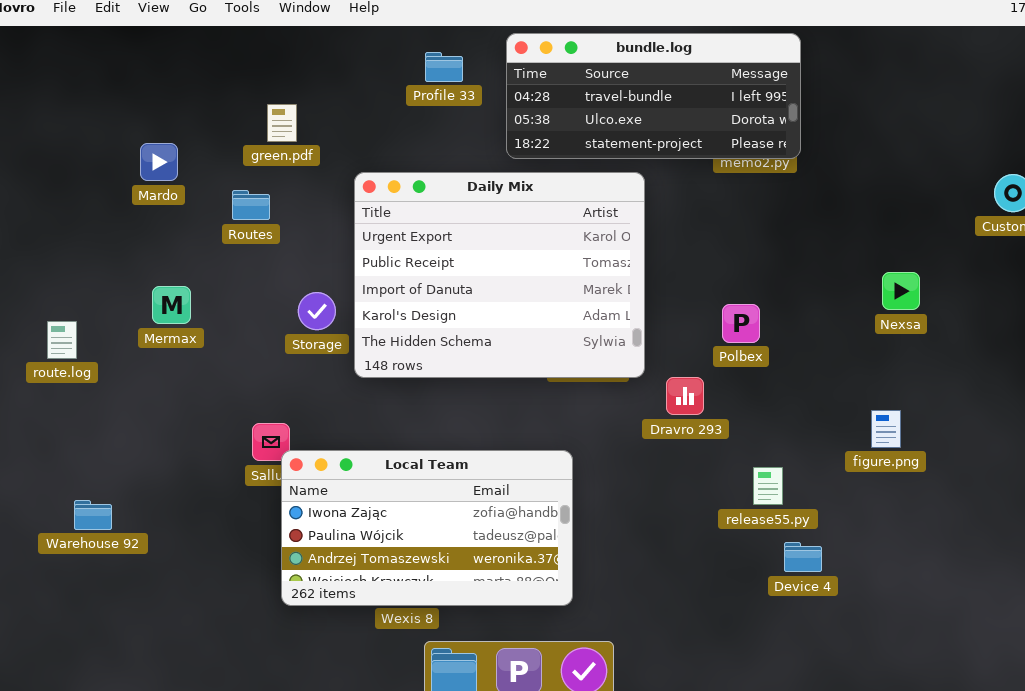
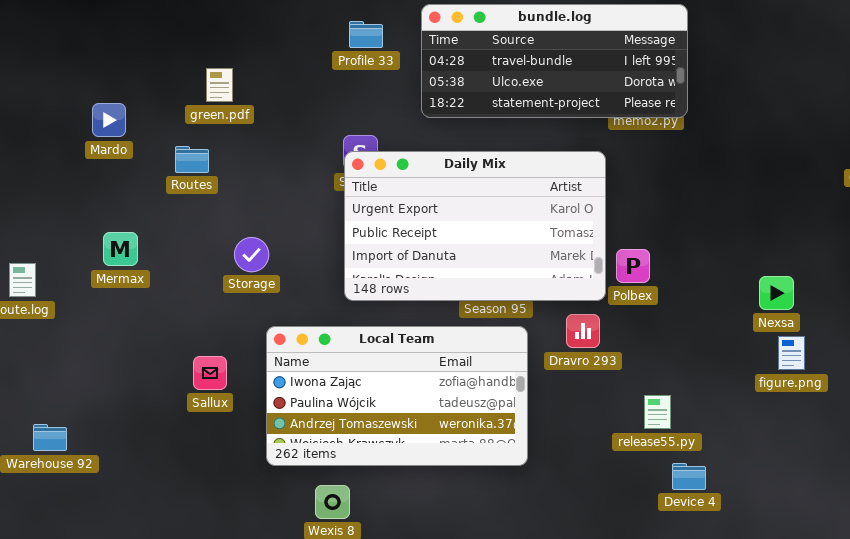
Daily Mix: [354,172,645,378] -> [344,151,606,301], moved, resized
Nexsa: [882,272,920,310] -> [759,276,794,310], moved
figure.png: [871,410,901,448] -> [778,336,805,370], moved
Local Team: [281,450,573,606] -> [266,326,528,466], moved

